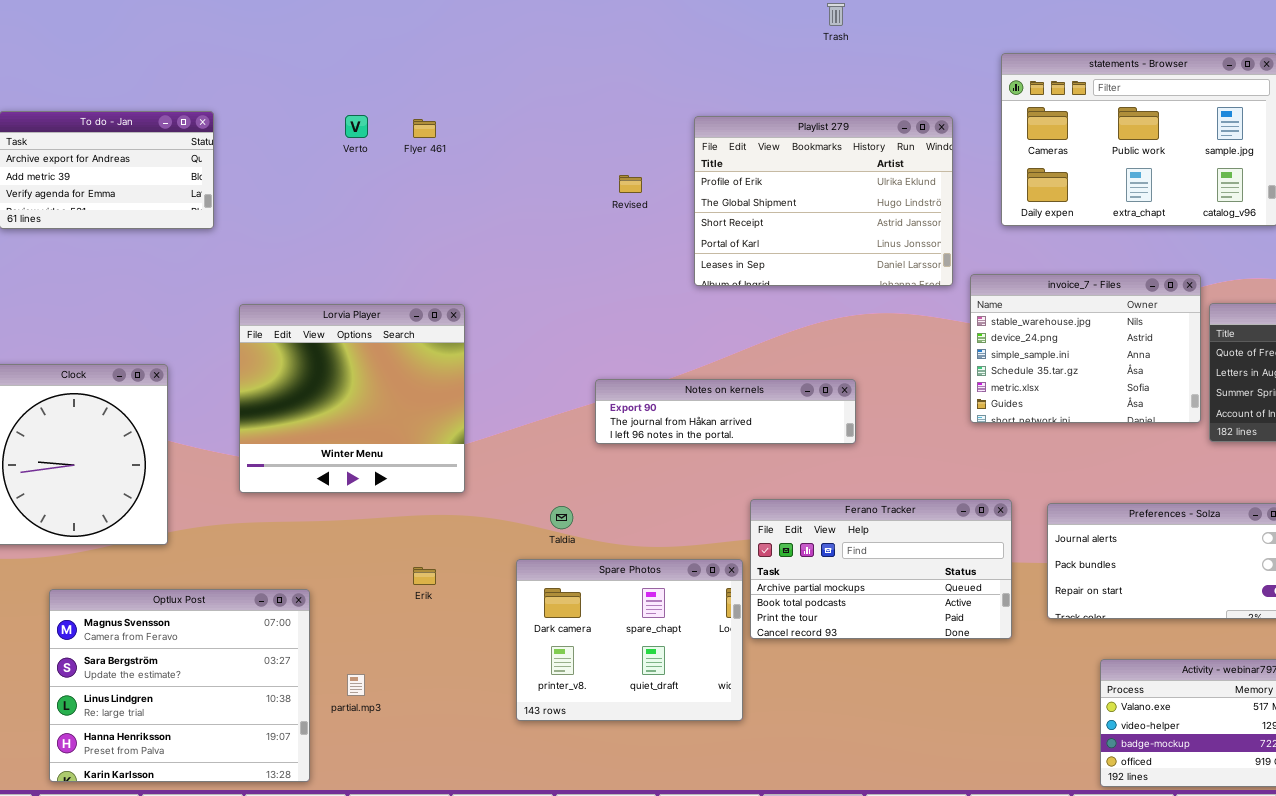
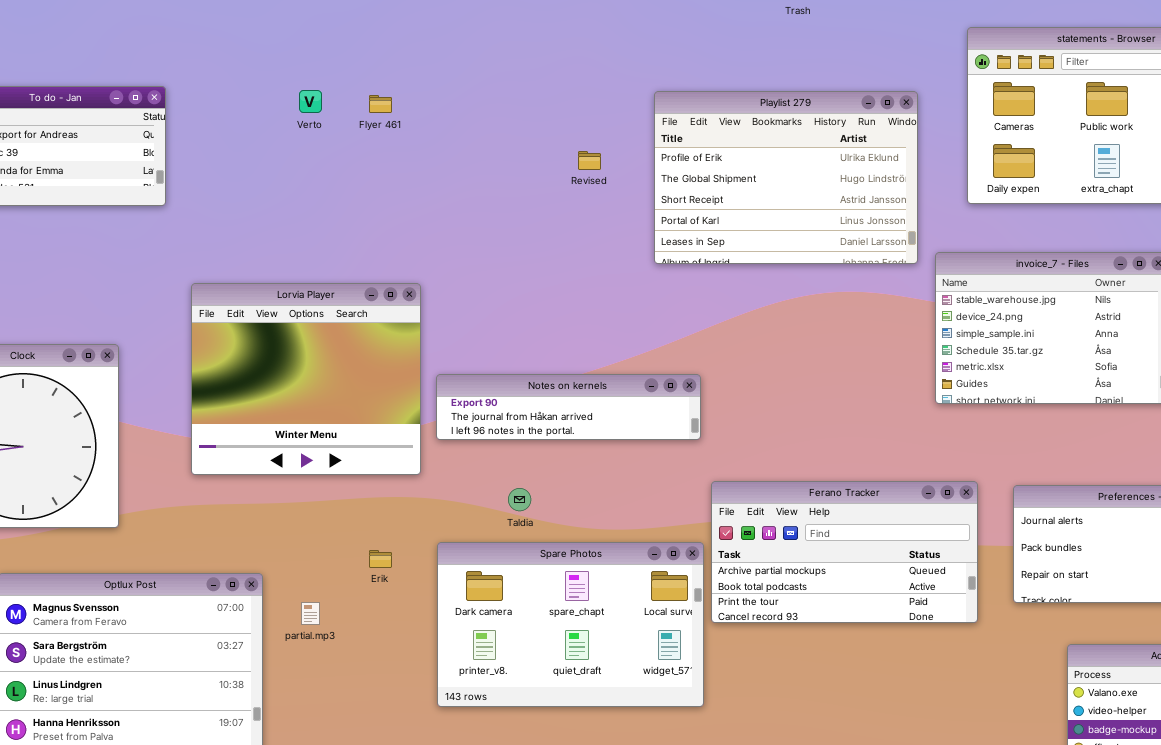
Notes on kernels: [595,379,856,444] -> [436,374,701,440], moved
Spare Photos: [516,559,743,721] -> [437,542,704,707], resized
partial.mp3: [347,674,365,696] -> [301,602,320,625], moved

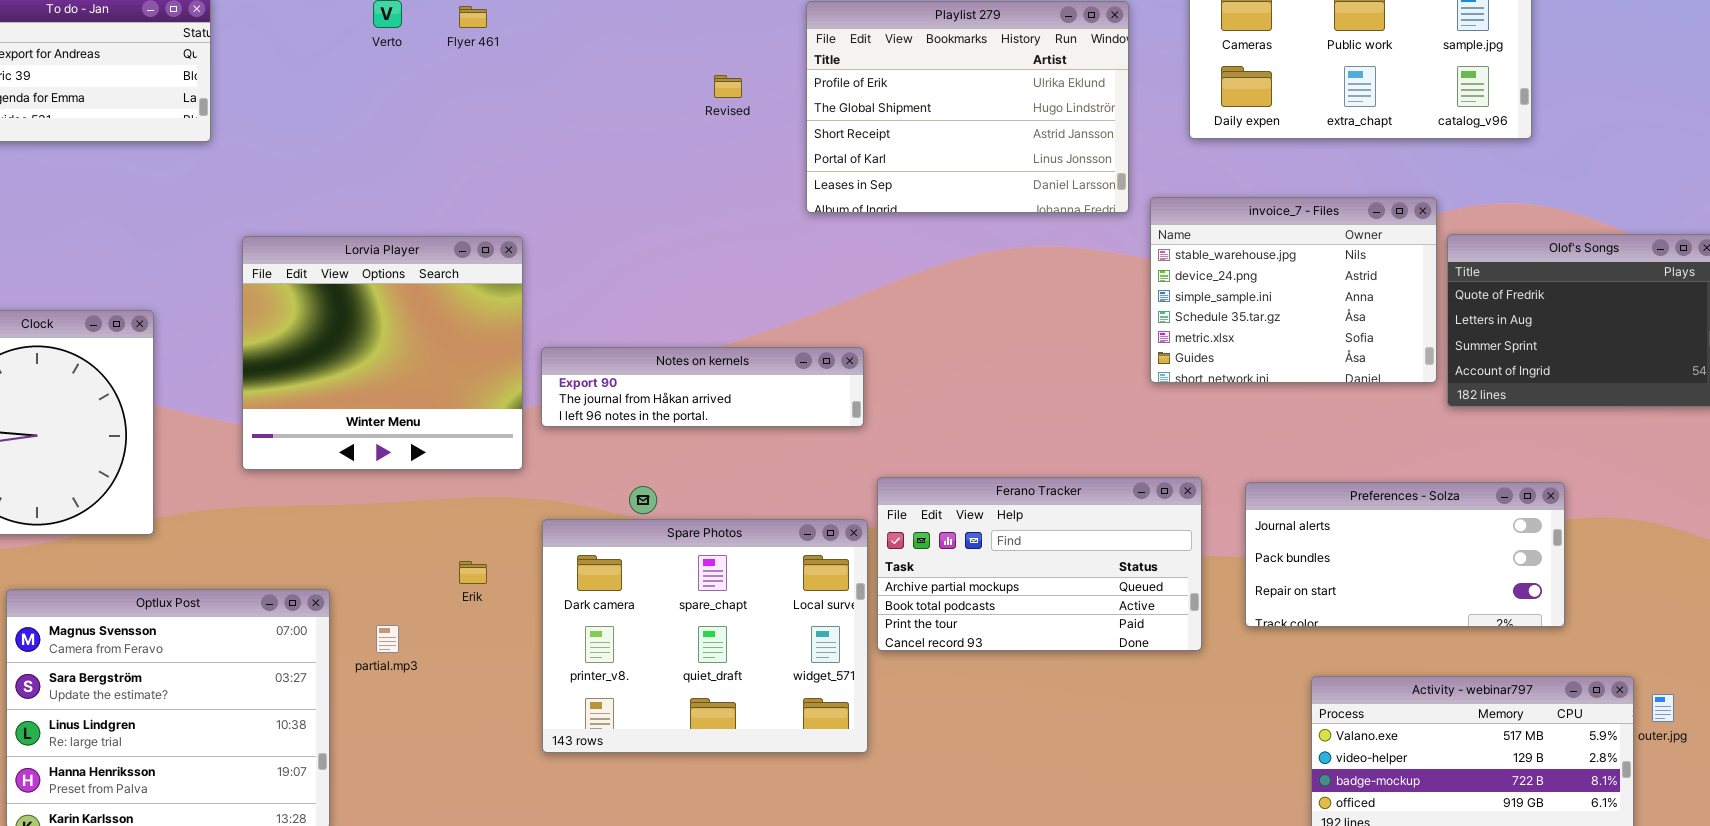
Spare Photos: [437,542,704,707] -> [542,519,868,753], resized

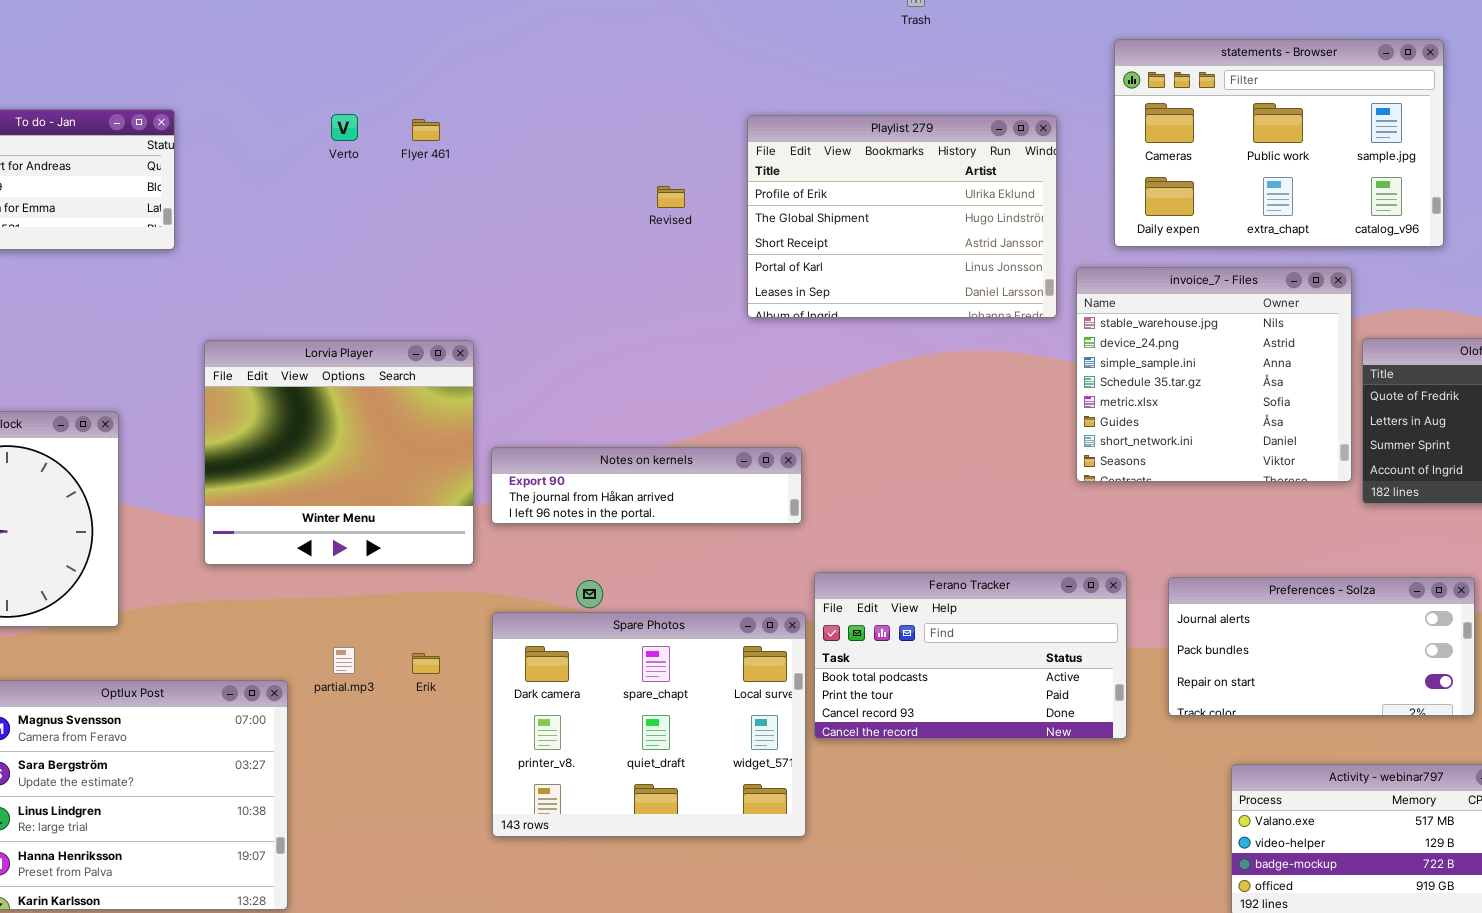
invoice_7 - Files: [1150,197,1437,383] -> [1076,267,1352,482], resized
Ferano Tracker: [877,477,1202,651] -> [814,572,1127,739], scrolled down 1 row
partial.mp3: [376,625,399,653] -> [333,647,355,674], moved

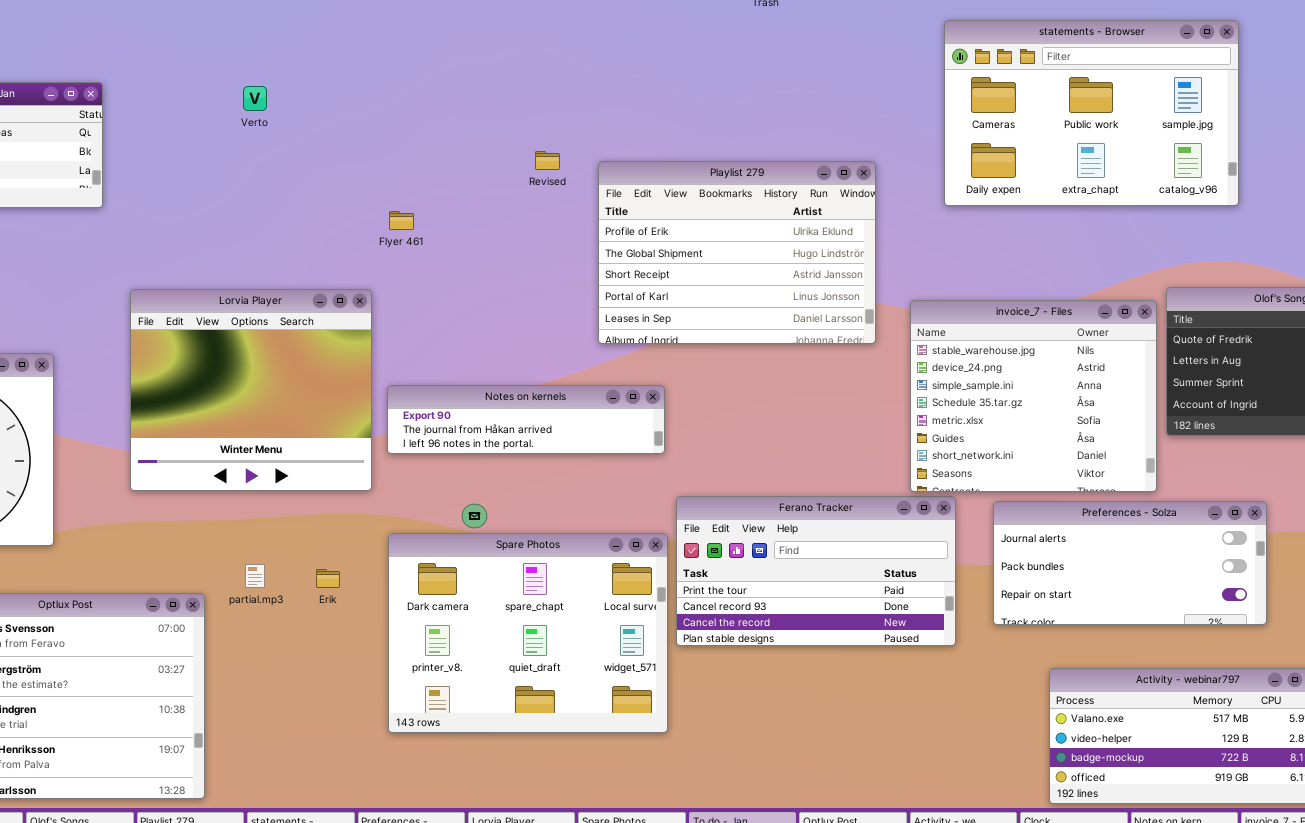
Playlist 279: [747,115,1057,318] -> [598,161,876,344], moved
Flyer 461: [412,119,440,141] -> [389,211,414,230], moved
invoice_7 - Files: [1076,267,1352,482] -> [910,300,1157,492], moved
Ferano Tracker: [814,572,1127,739] -> [676,496,956,646], scrolled down 1 row

